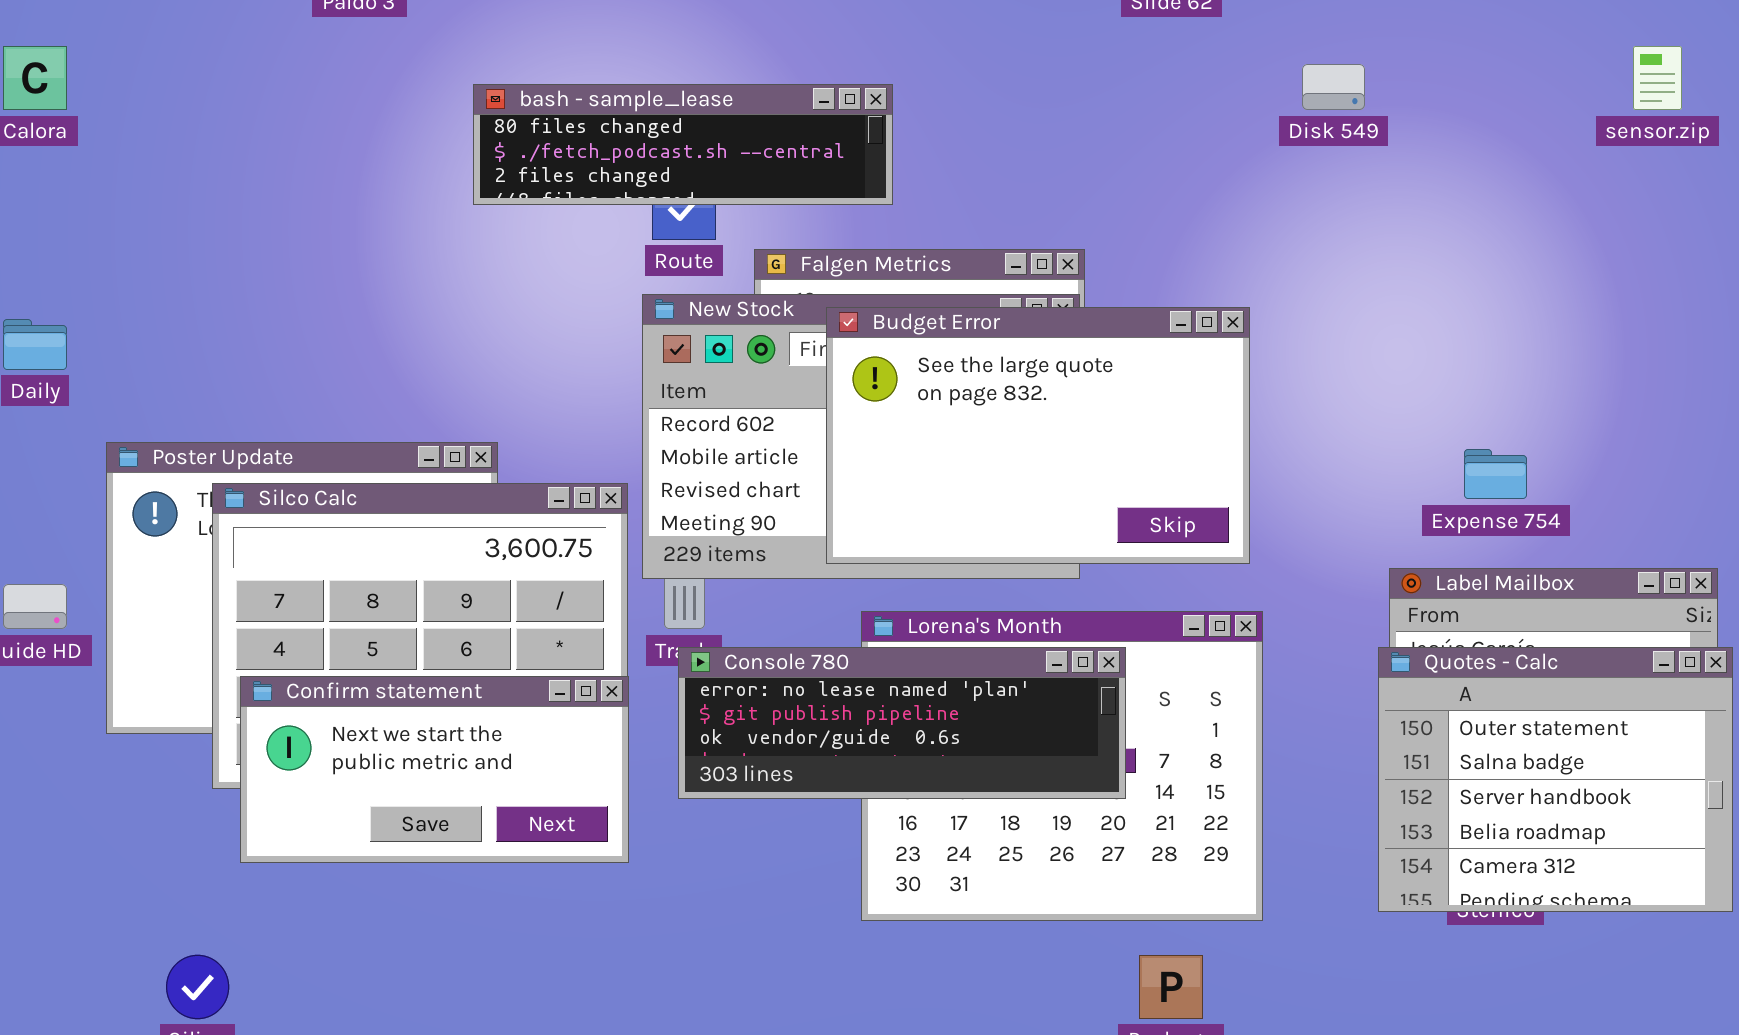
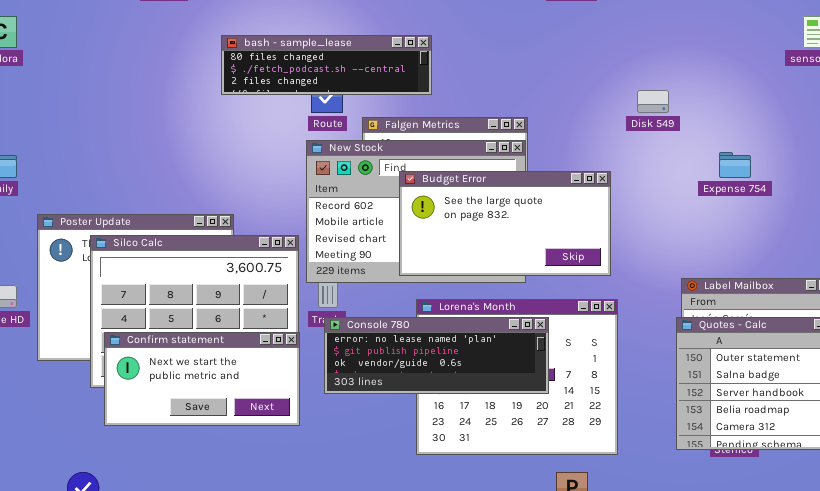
Disk 549: [1302,64,1365,110] -> [637,90,669,113], moved
Budget Error: [826,307,1250,564] -> [399,171,611,276], resized
Expense 754: [1464,449,1527,499] -> [719,152,751,178], moved

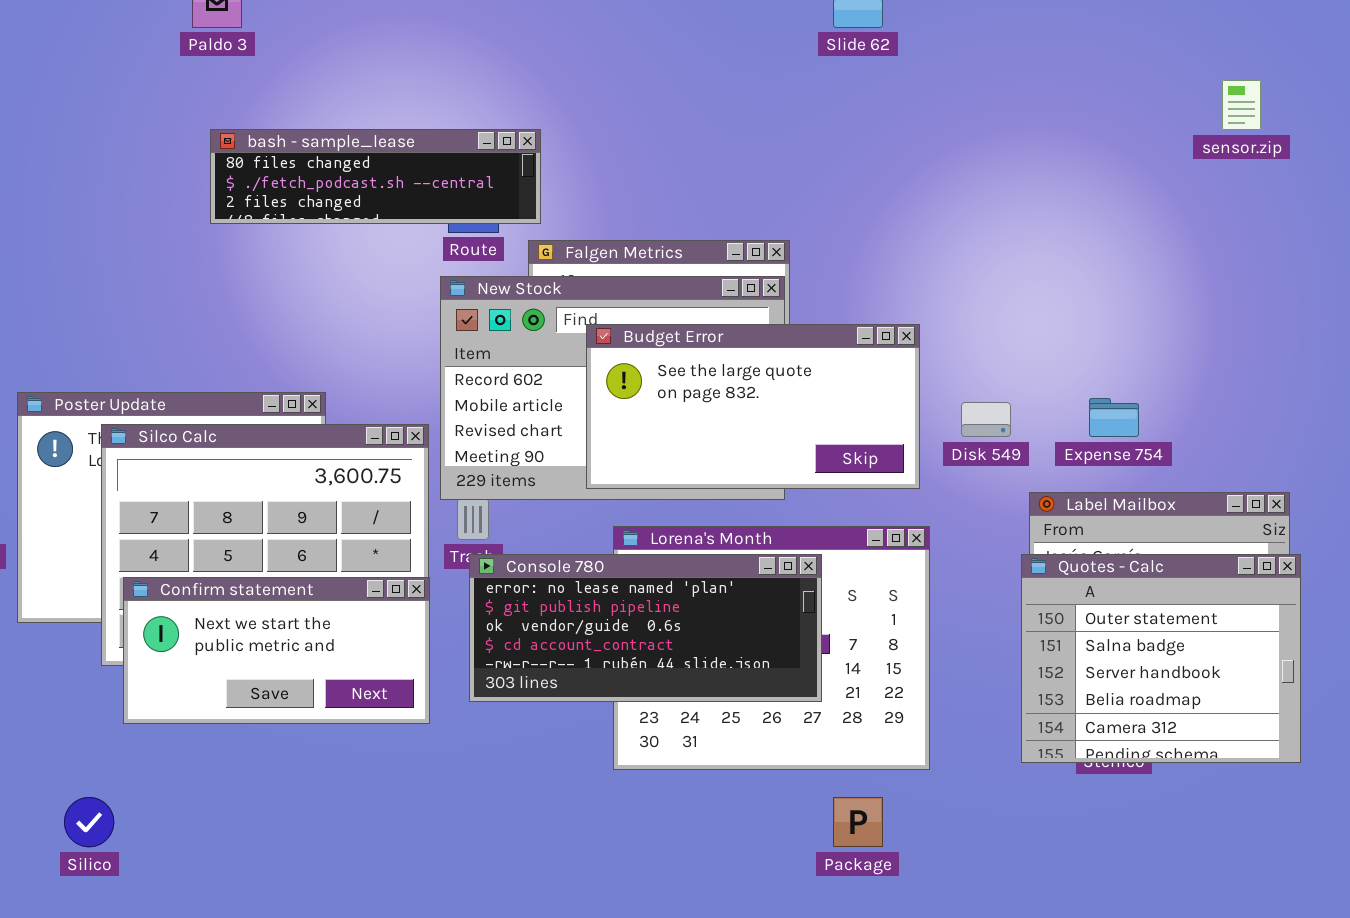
bash - sample_lease: [221,35,432,95] -> [210,129,541,224], moved
Disk 549: [637,90,669,113] -> [961,402,1011,437], moved
Expense 754: [719,152,751,178] -> [1089,398,1139,437], moved
Console 780: [324,317,549,394] -> [469,554,822,702], resized

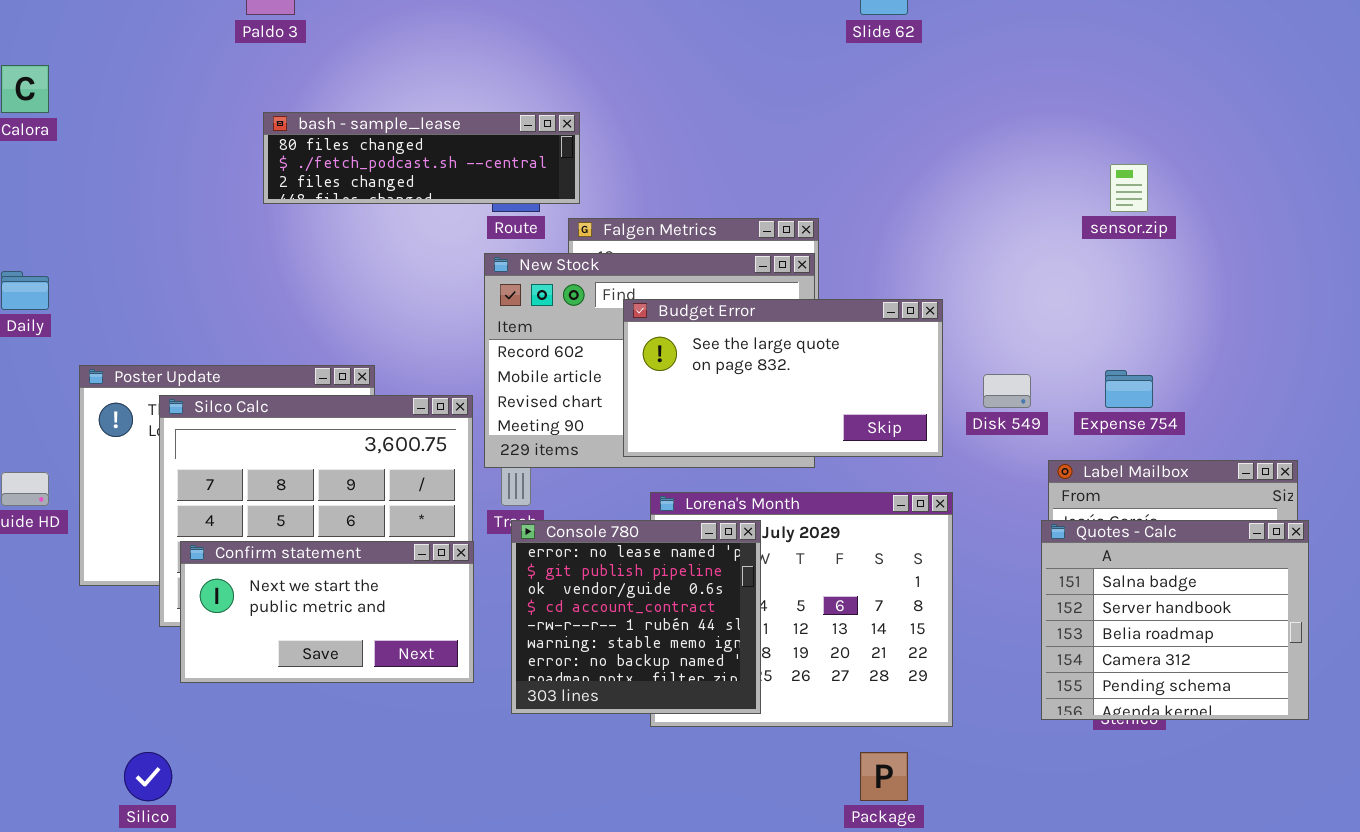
sensor.zip: [1222,80,1261,130] -> [1110,164,1148,212], moved
Console 780: [469,554,822,702] -> [511,520,761,714], resized
Quotes - Calc: [1021,554,1301,763] -> [1041,520,1309,720], scrolled down 1 row

